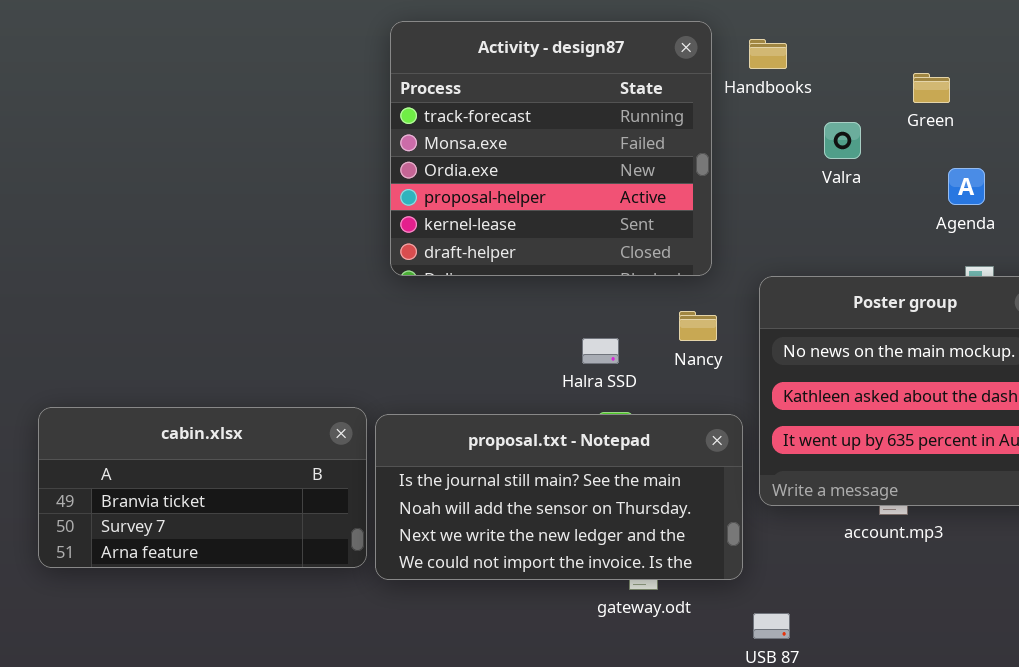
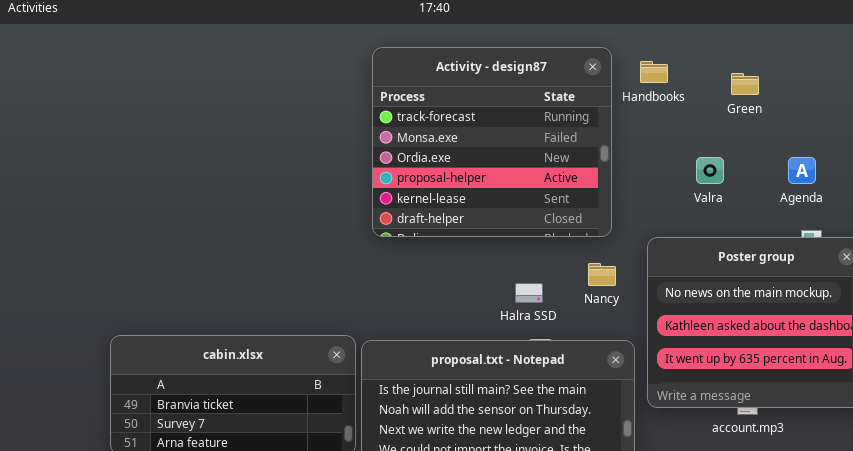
Green: [913,73,950,103] -> [731,73,759,95], moved
Valra: [824,122,861,159] -> [696,157,724,184], moved

